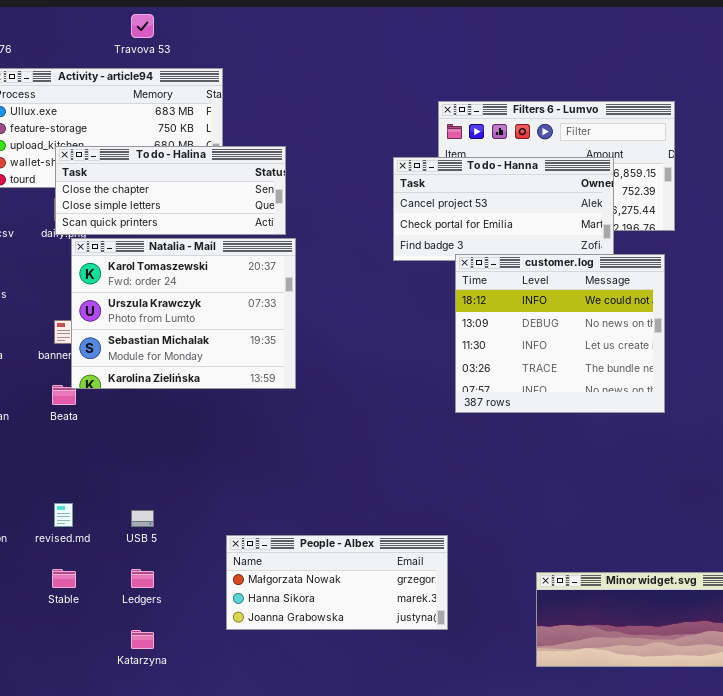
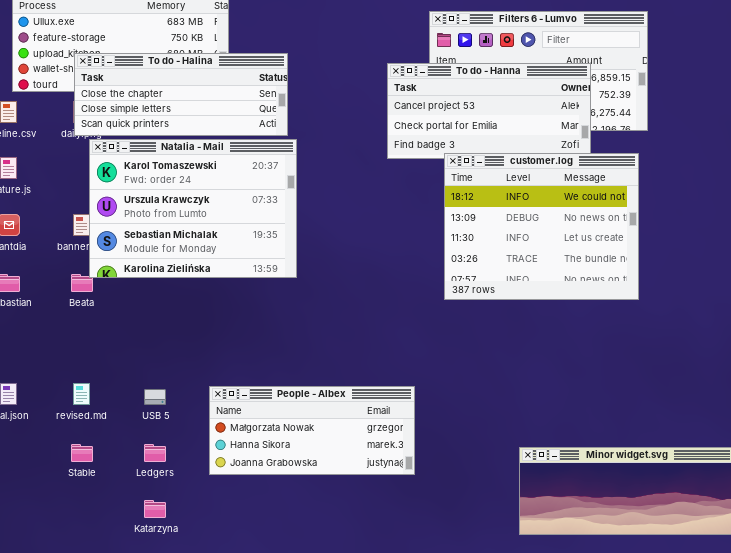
People - Albex: [226,535,448,630] -> [209,386,415,475], moved

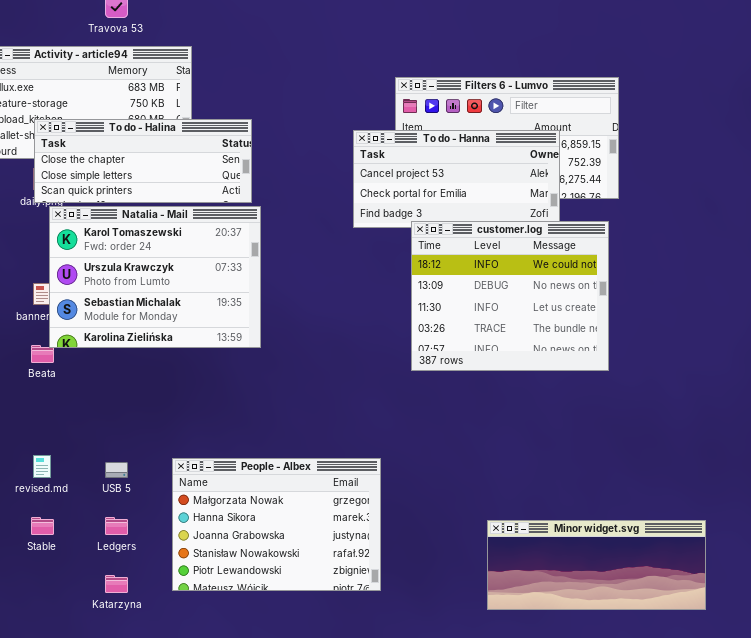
People - Albex: [209,386,415,475] -> [172,458,381,591], resized

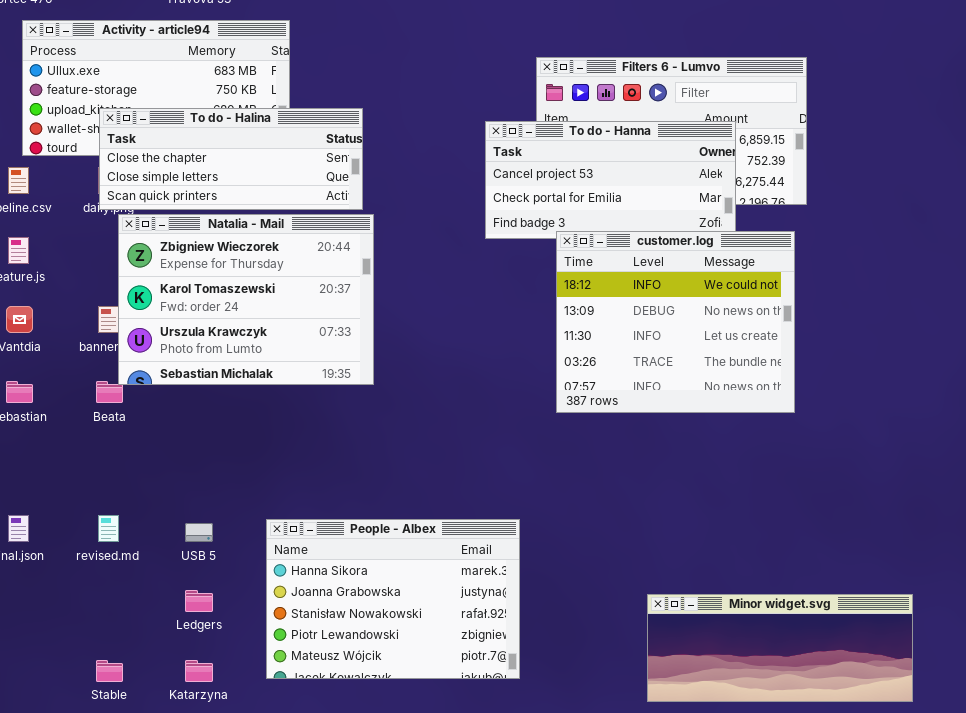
Natalia - Mail: [49,206,261,348] -> [118,214,374,385], scrolled up 1 row
People - Albex: [172,458,381,591] -> [266,519,520,679], scrolled down 1 row
Stable: [31,517,54,535] -> [96,660,123,682], moved

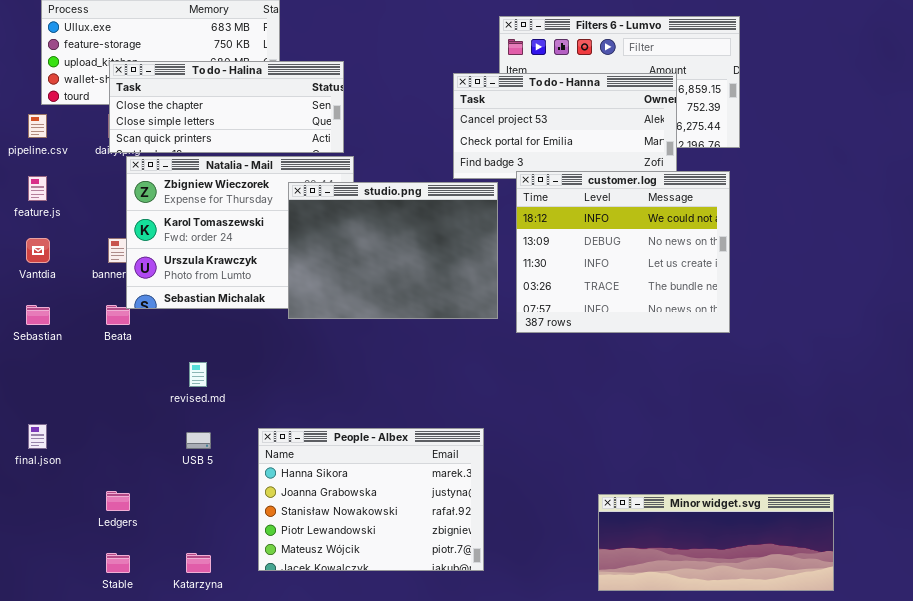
studio.png: none -> [288,182,498,319], opened
revised.md: [98,515,119,542] -> [189,362,207,387], moved
Ledgers: [185,590,213,612] -> [106,491,130,511], moved

